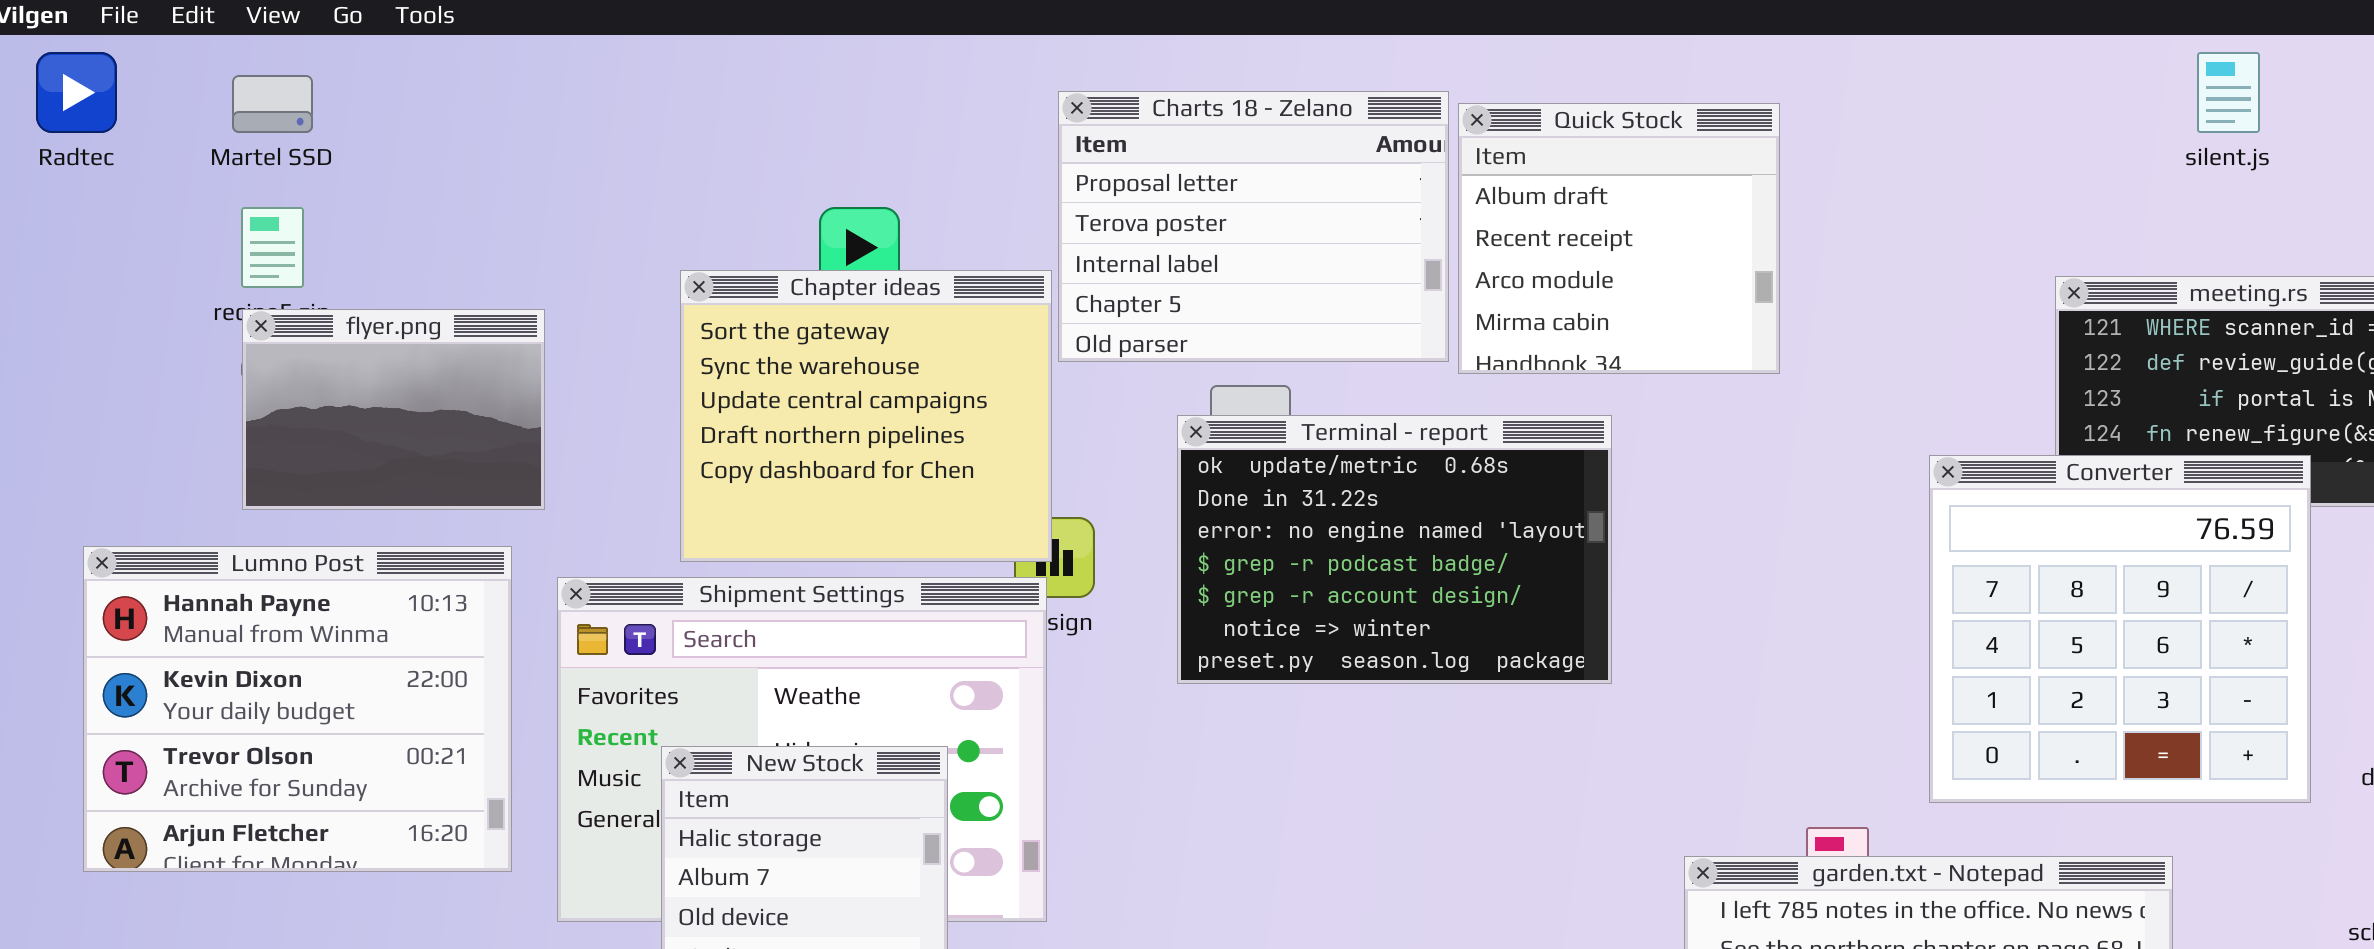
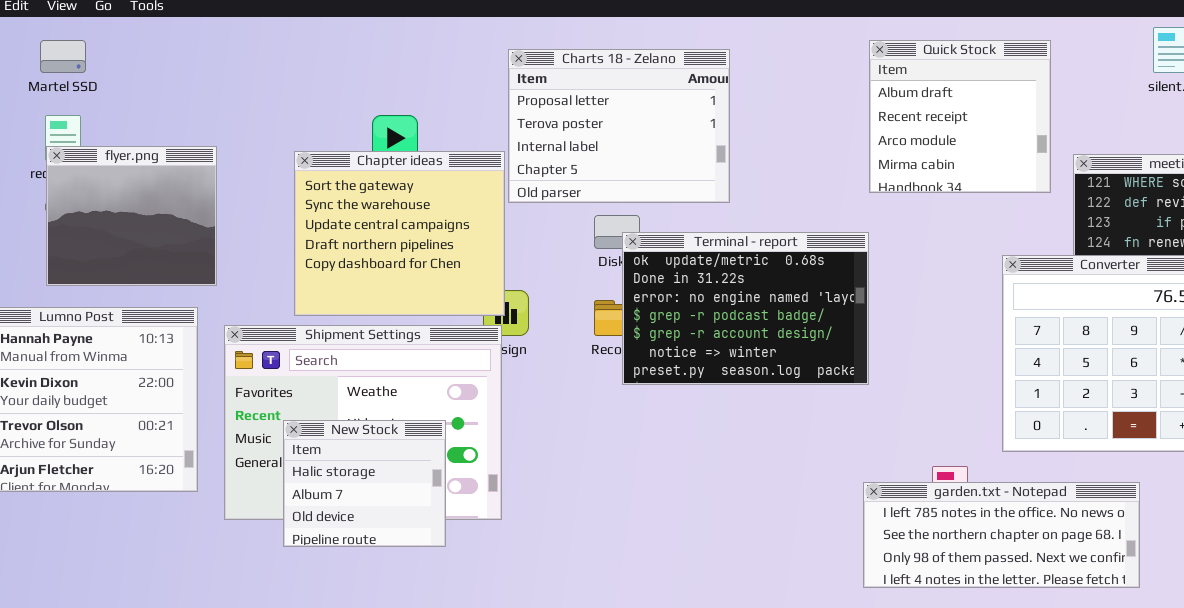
Quick Stock: [1458,103,1780,374] -> [869,40,1051,193], moved
flyer.png: [242,309,545,510] -> [46,146,217,286], resized
Terminal - report: [1177,415,1612,684] -> [622,232,869,385], moved

